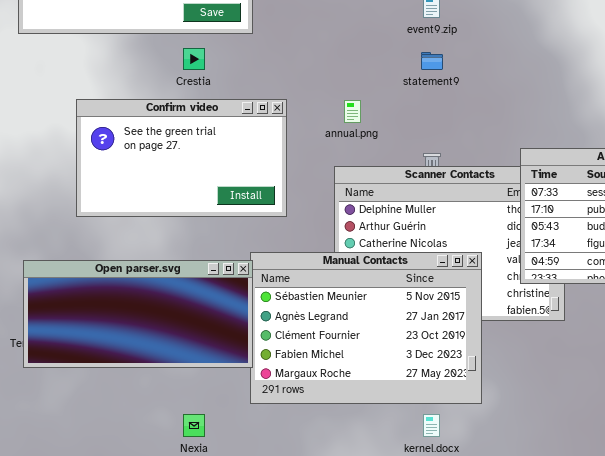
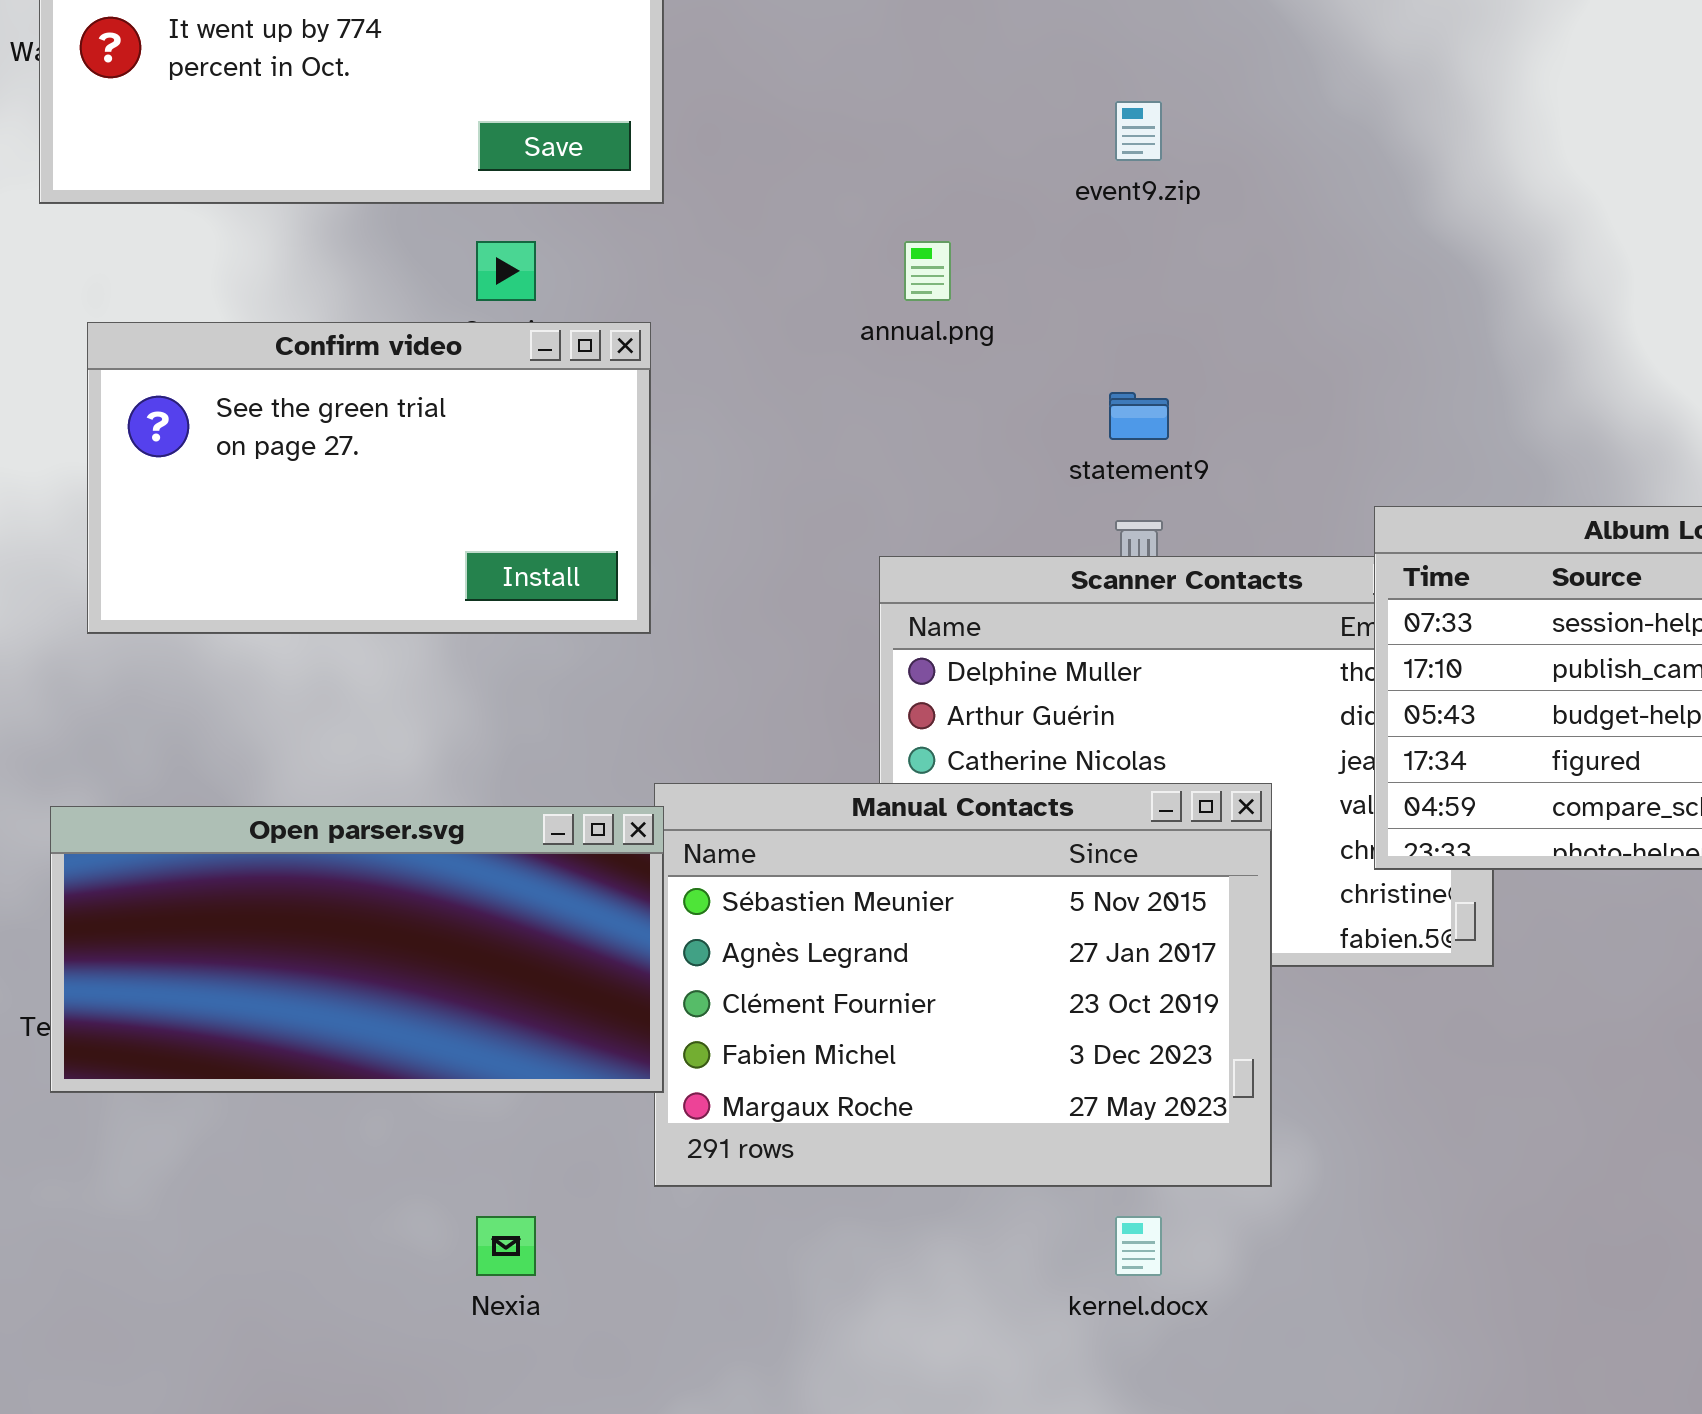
statement9: [421,52,443,70] -> [1109,392,1169,440], moved
Confirm video: [76,99,287,217] -> [87,322,651,634], moved
annual.png: [344,100,361,123] -> [904,241,951,301], moved

